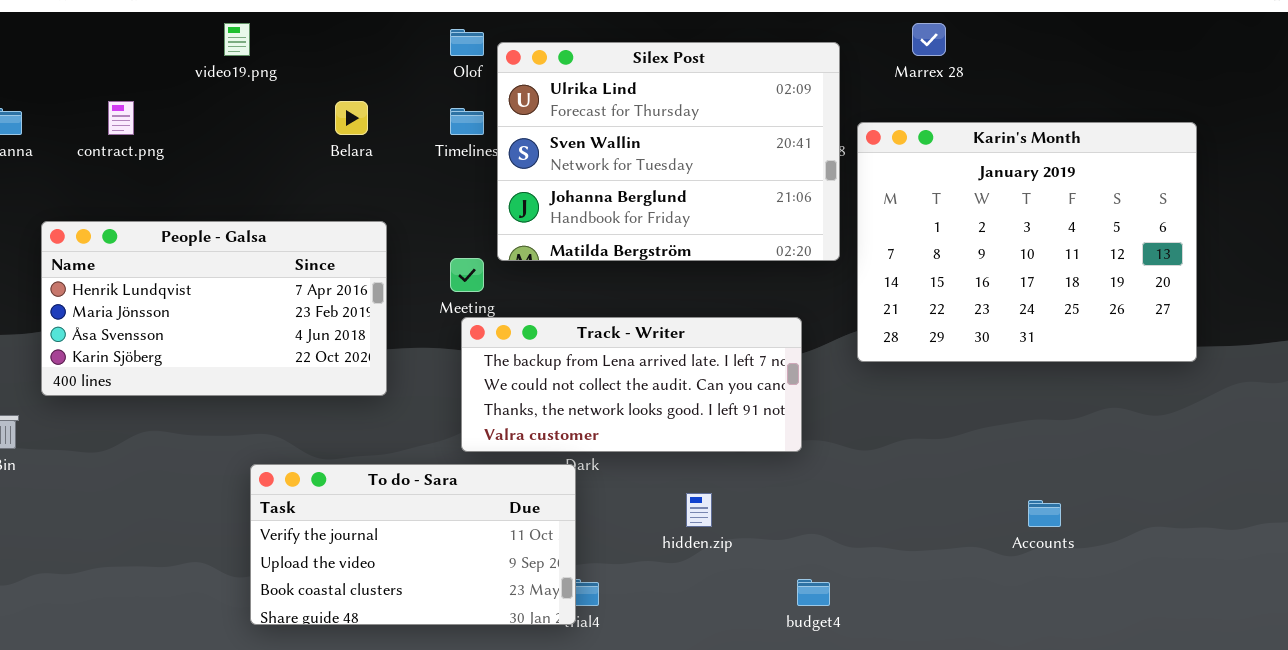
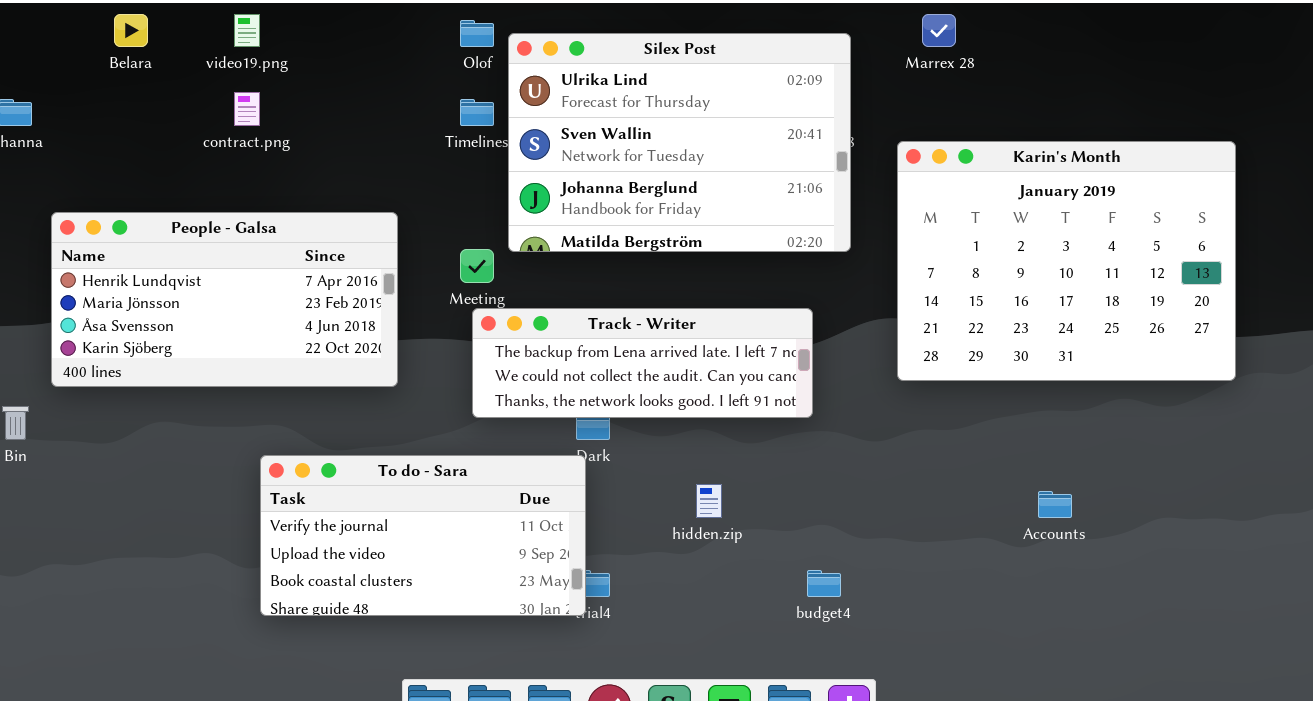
contract.png: [108,101,134,135] -> [234,92,260,126], moved
Belara: [335,101,368,135] -> [114,14,148,47], moved
Karin's Month: [857,122,1197,362] -> [897,141,1236,381], moved
Track - Writer: [461,317,802,452] -> [472,308,813,418], resized

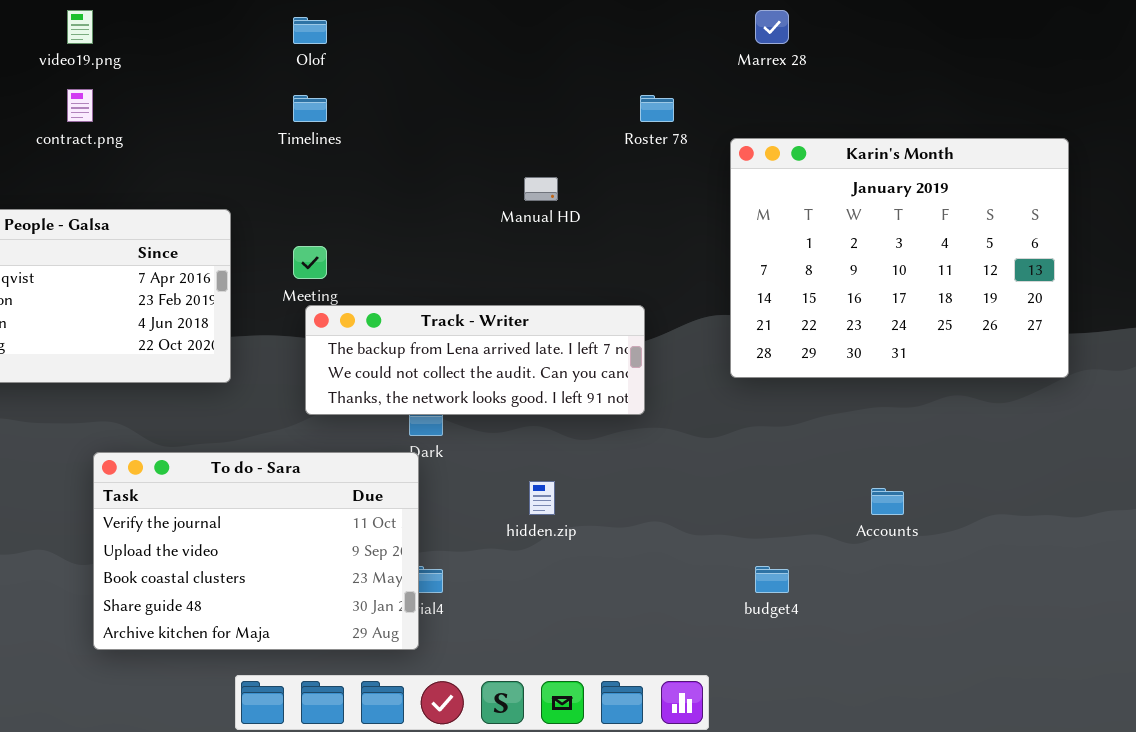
Silex Post: [508,33,851,252] -> none, closed
To do - Sara: [260,455,586,616] -> [93,452,419,650], resized
budget4: [807,570,841,597] -> [755,566,789,593], moved

